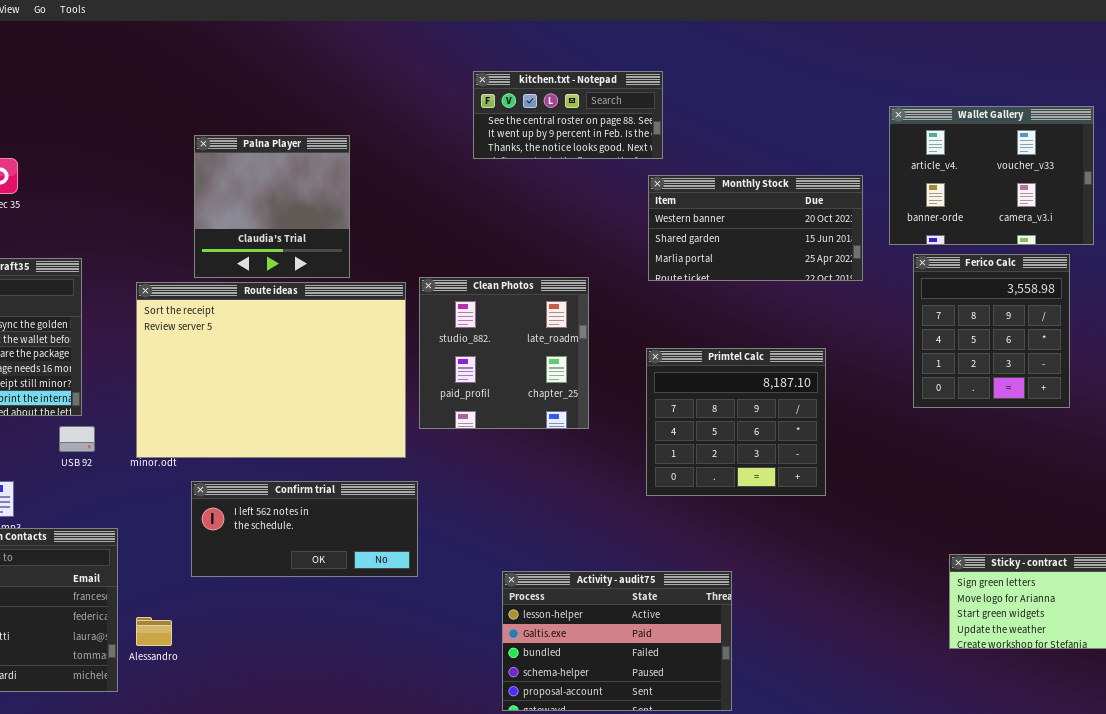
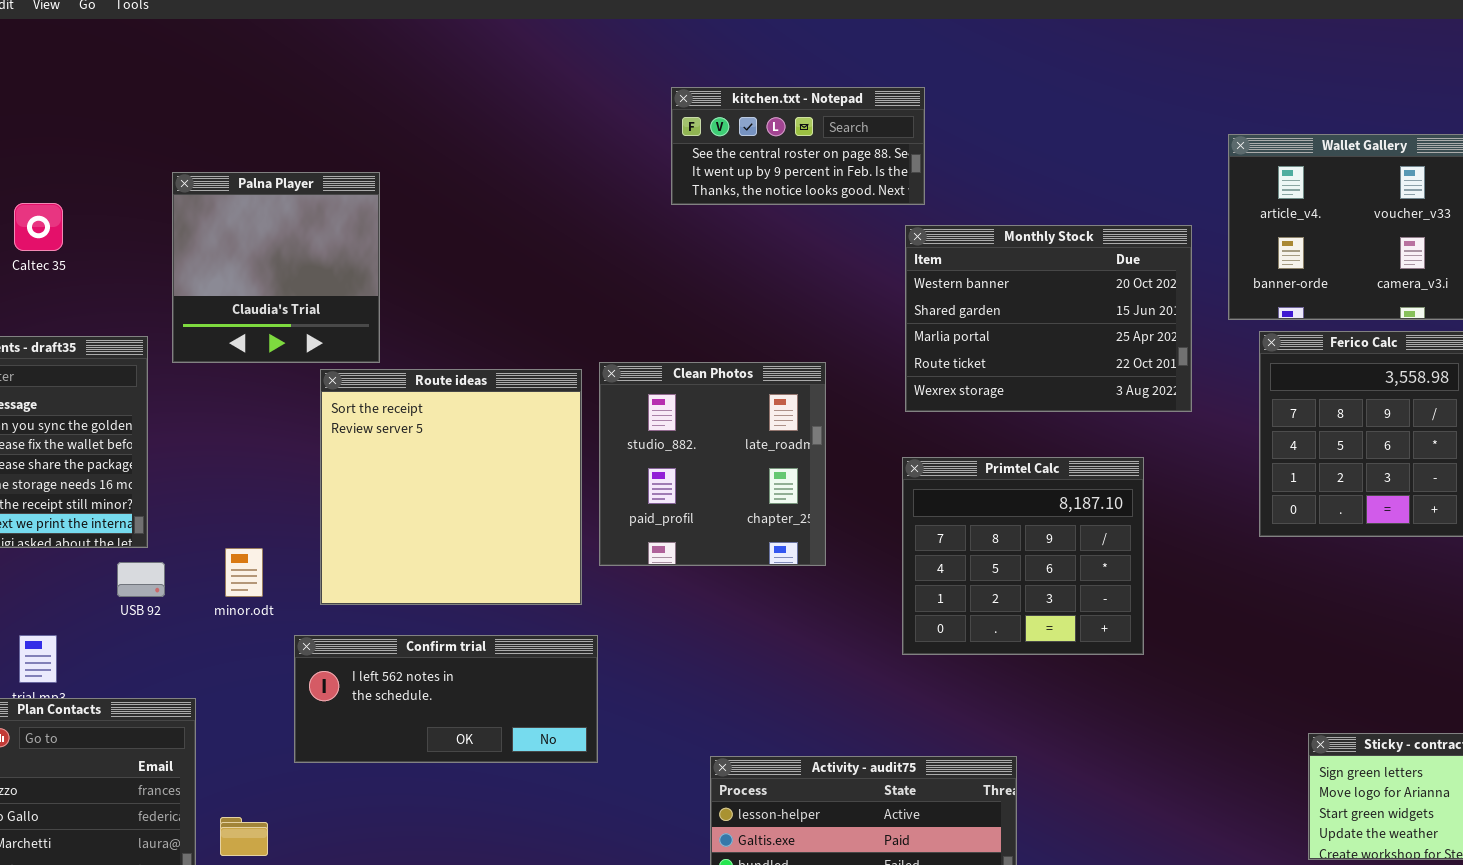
Palna Player: [194,135,350,278] -> [172,172,380,363], moved
Monthly Stock: [648,175,863,281] -> [905,225,1192,412], resized
Route ideas: [136,282,406,458] -> [320,369,582,605], resized

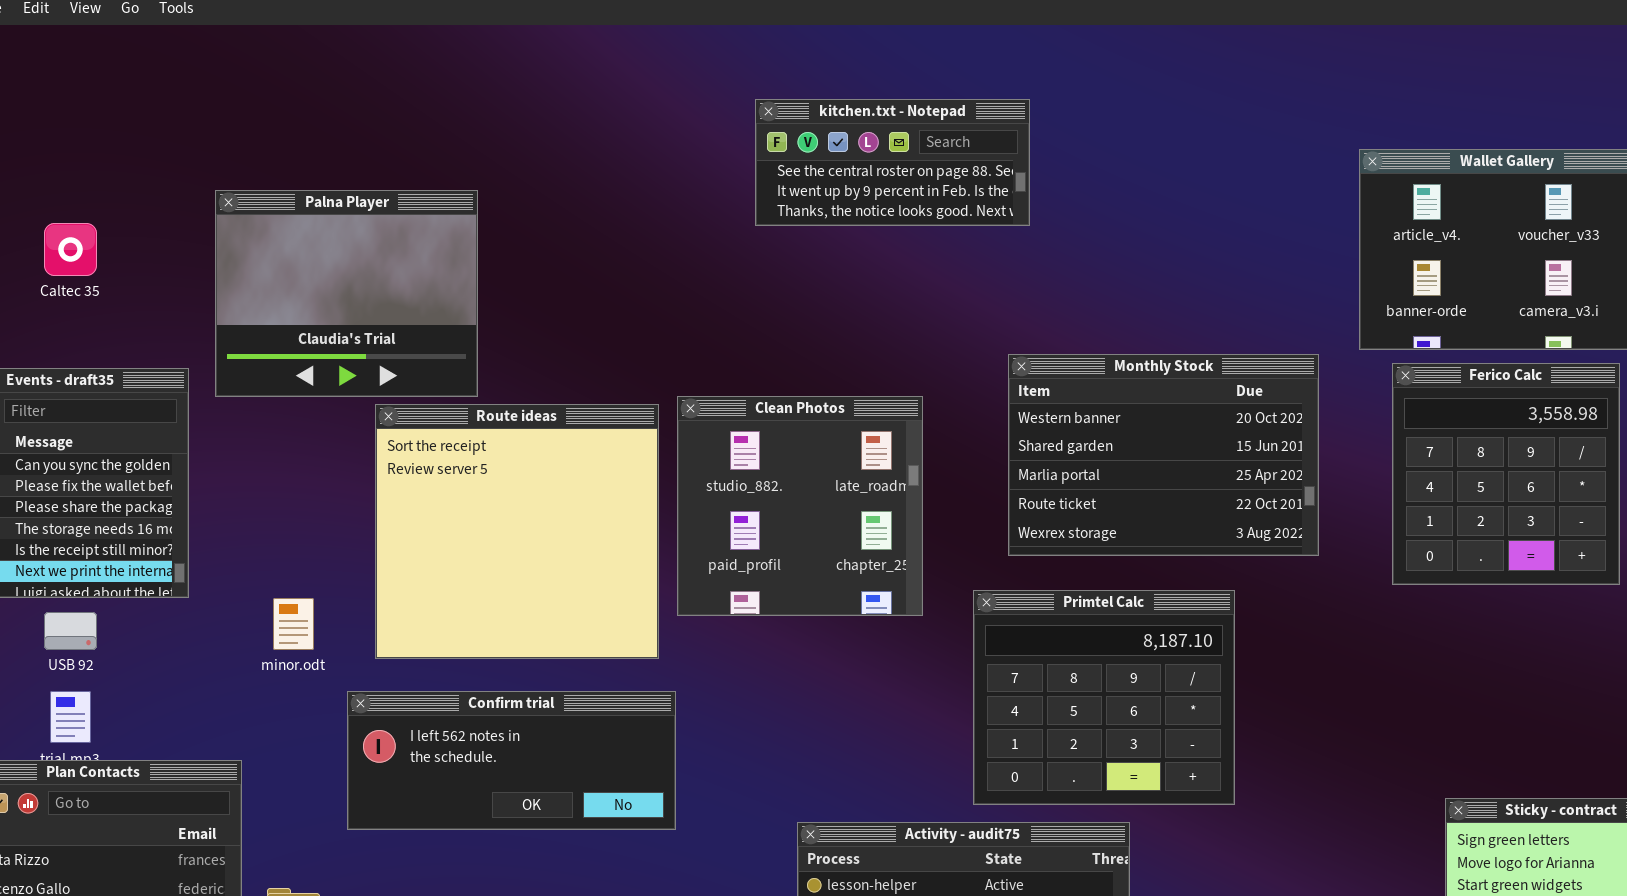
Palna Player: [172,172,380,363] -> [215,190,478,397], resized
Monthly Stock: [905,225,1192,412] -> [1008,354,1319,556], moved
Primtel Calc: [902,457,1144,655] -> [973,590,1235,805], moved
USB 92: [117,562,165,597] -> [44,612,97,650], moved

